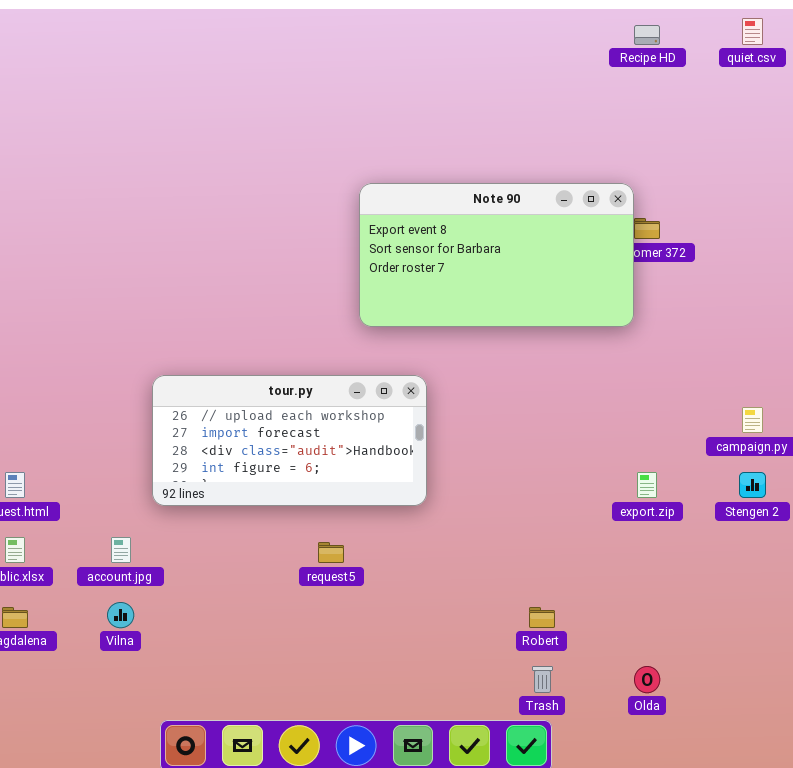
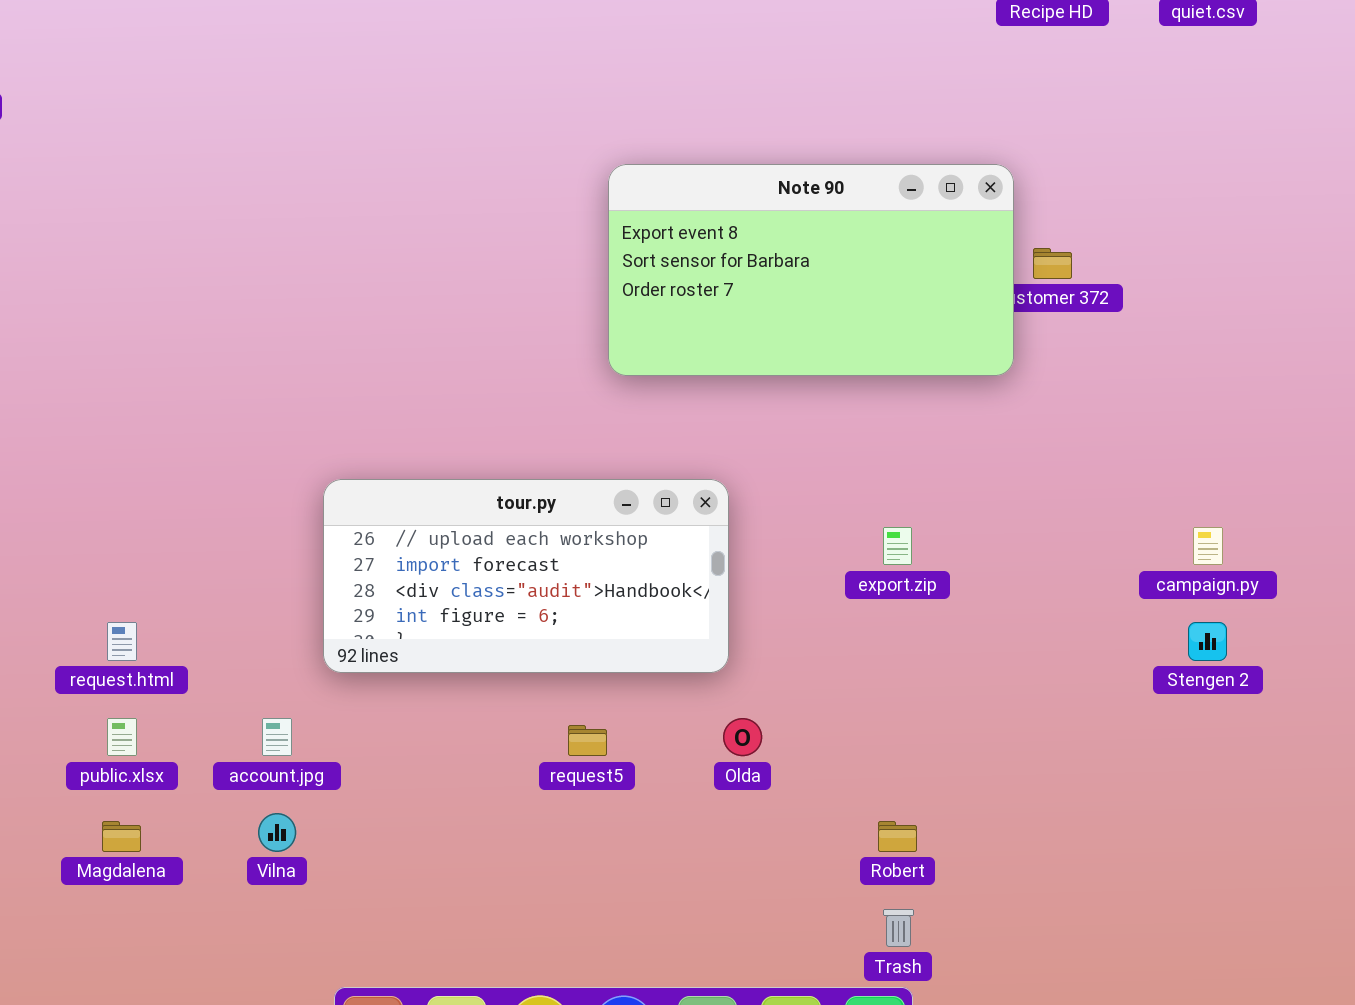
Note 90: [359,183,634,327] -> [608,164,1014,376], moved
export.zip: [637,472,657,498] -> [883,527,912,565], moved
Olda: [634,666,660,693] -> [723,718,762,756], moved

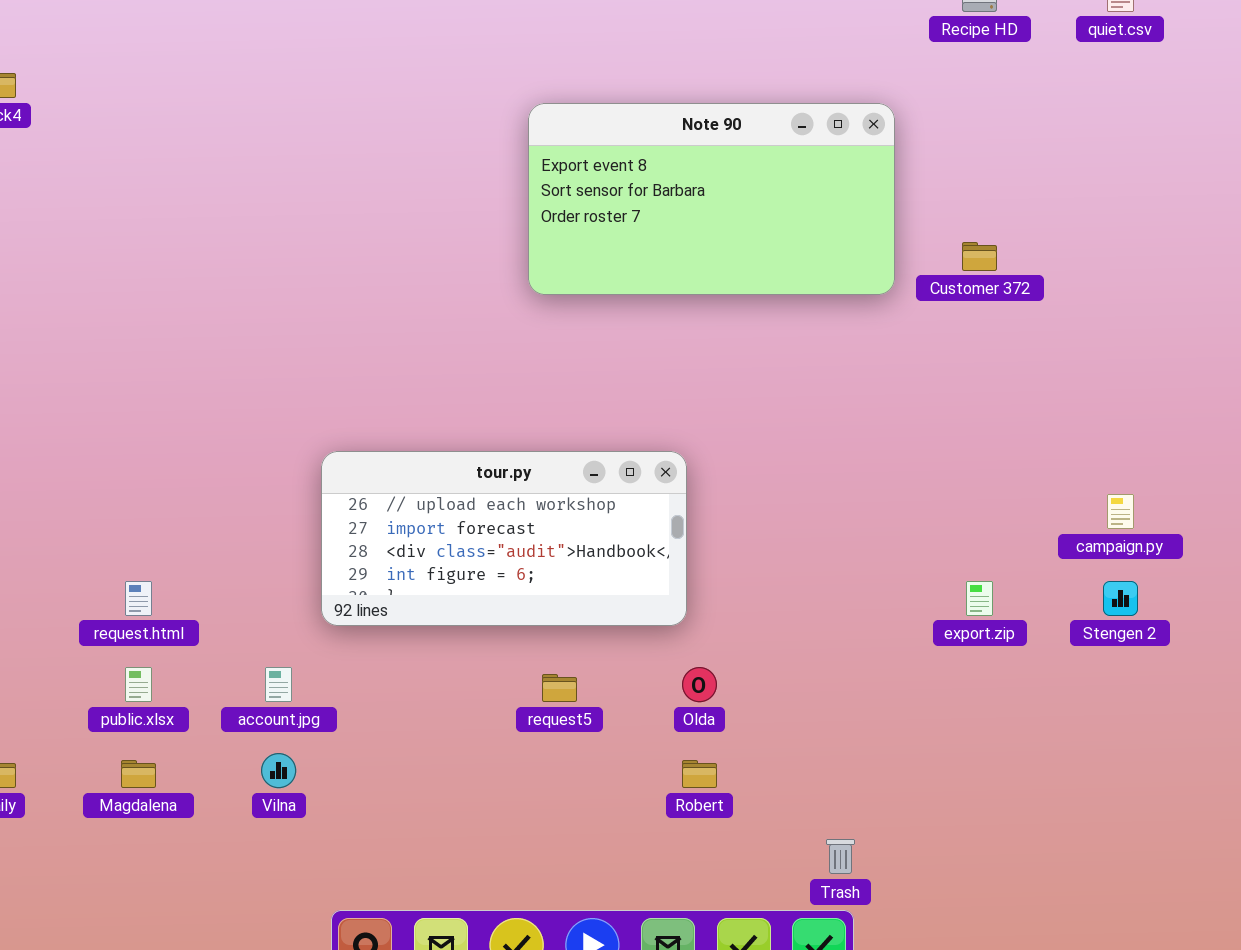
Note 90: [608,164,1014,376] -> [528,103,895,295], moved
export.zip: [883,527,912,565] -> [966,581,993,616], moved
Robert: [878,821,917,852] -> [682,760,717,788], moved

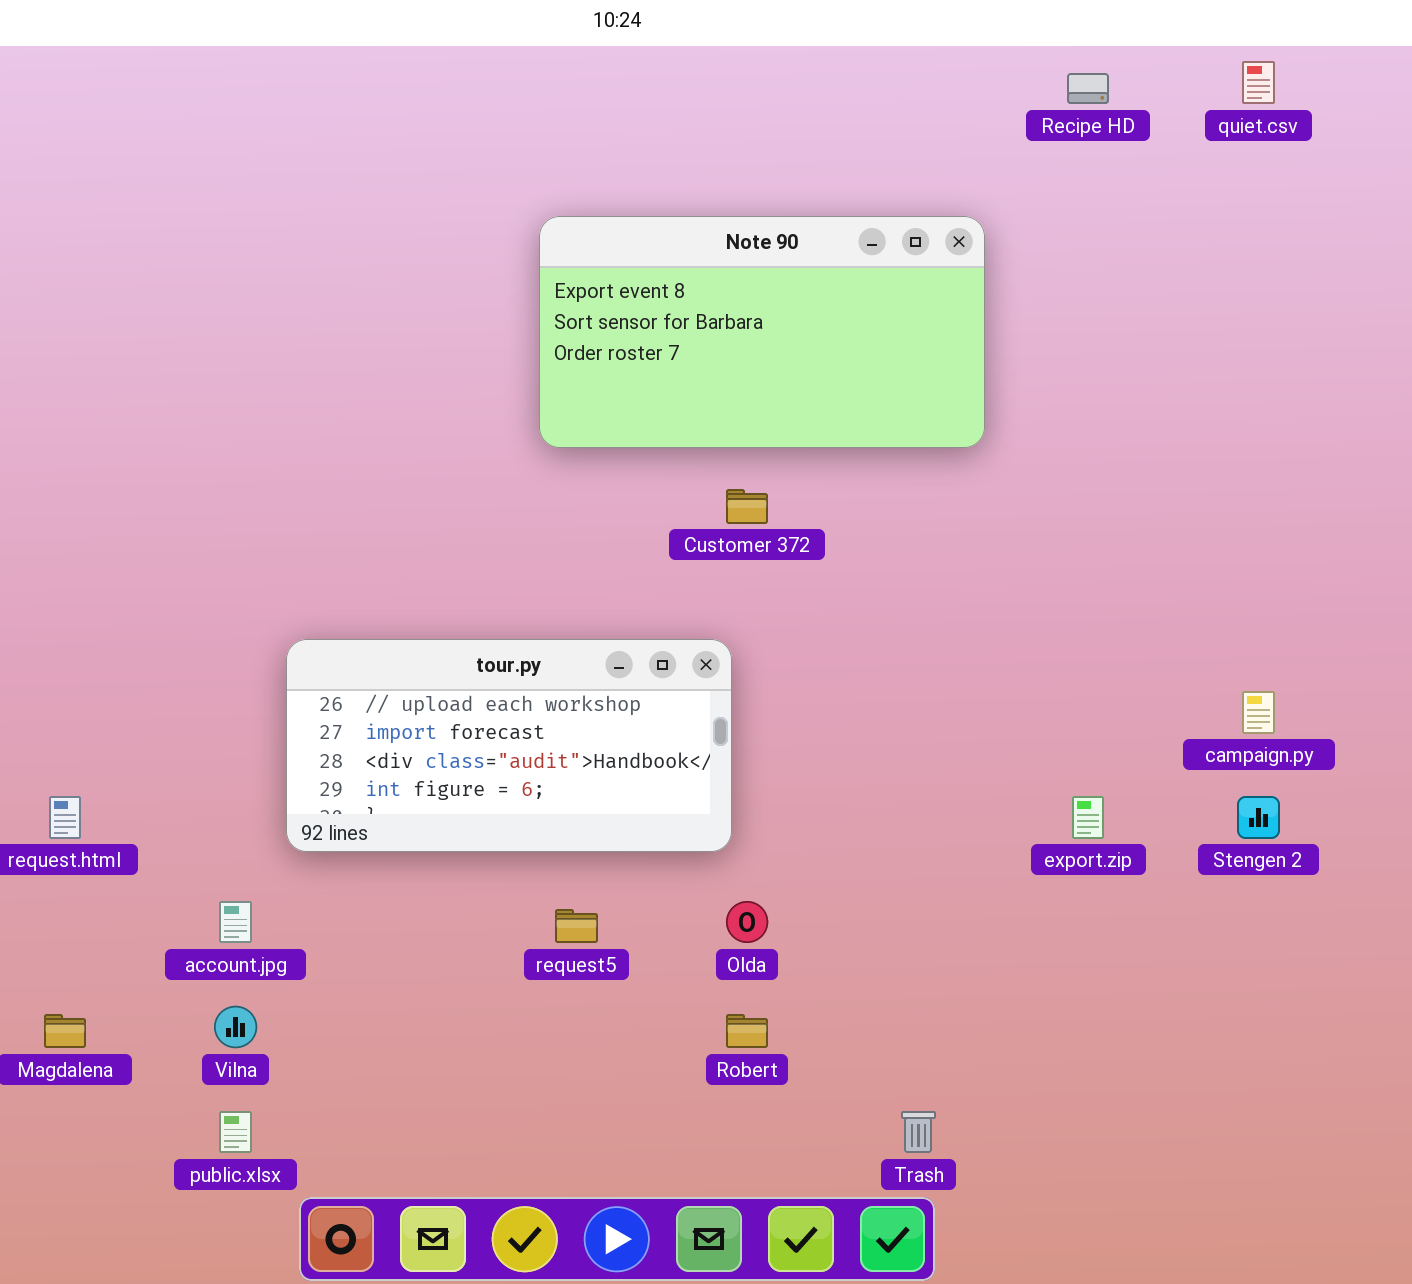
Customer 372: [962,242,997,271] -> [726,489,768,524], moved
public.xlsx: [125,667,152,702] -> [219,1111,252,1153], moved

